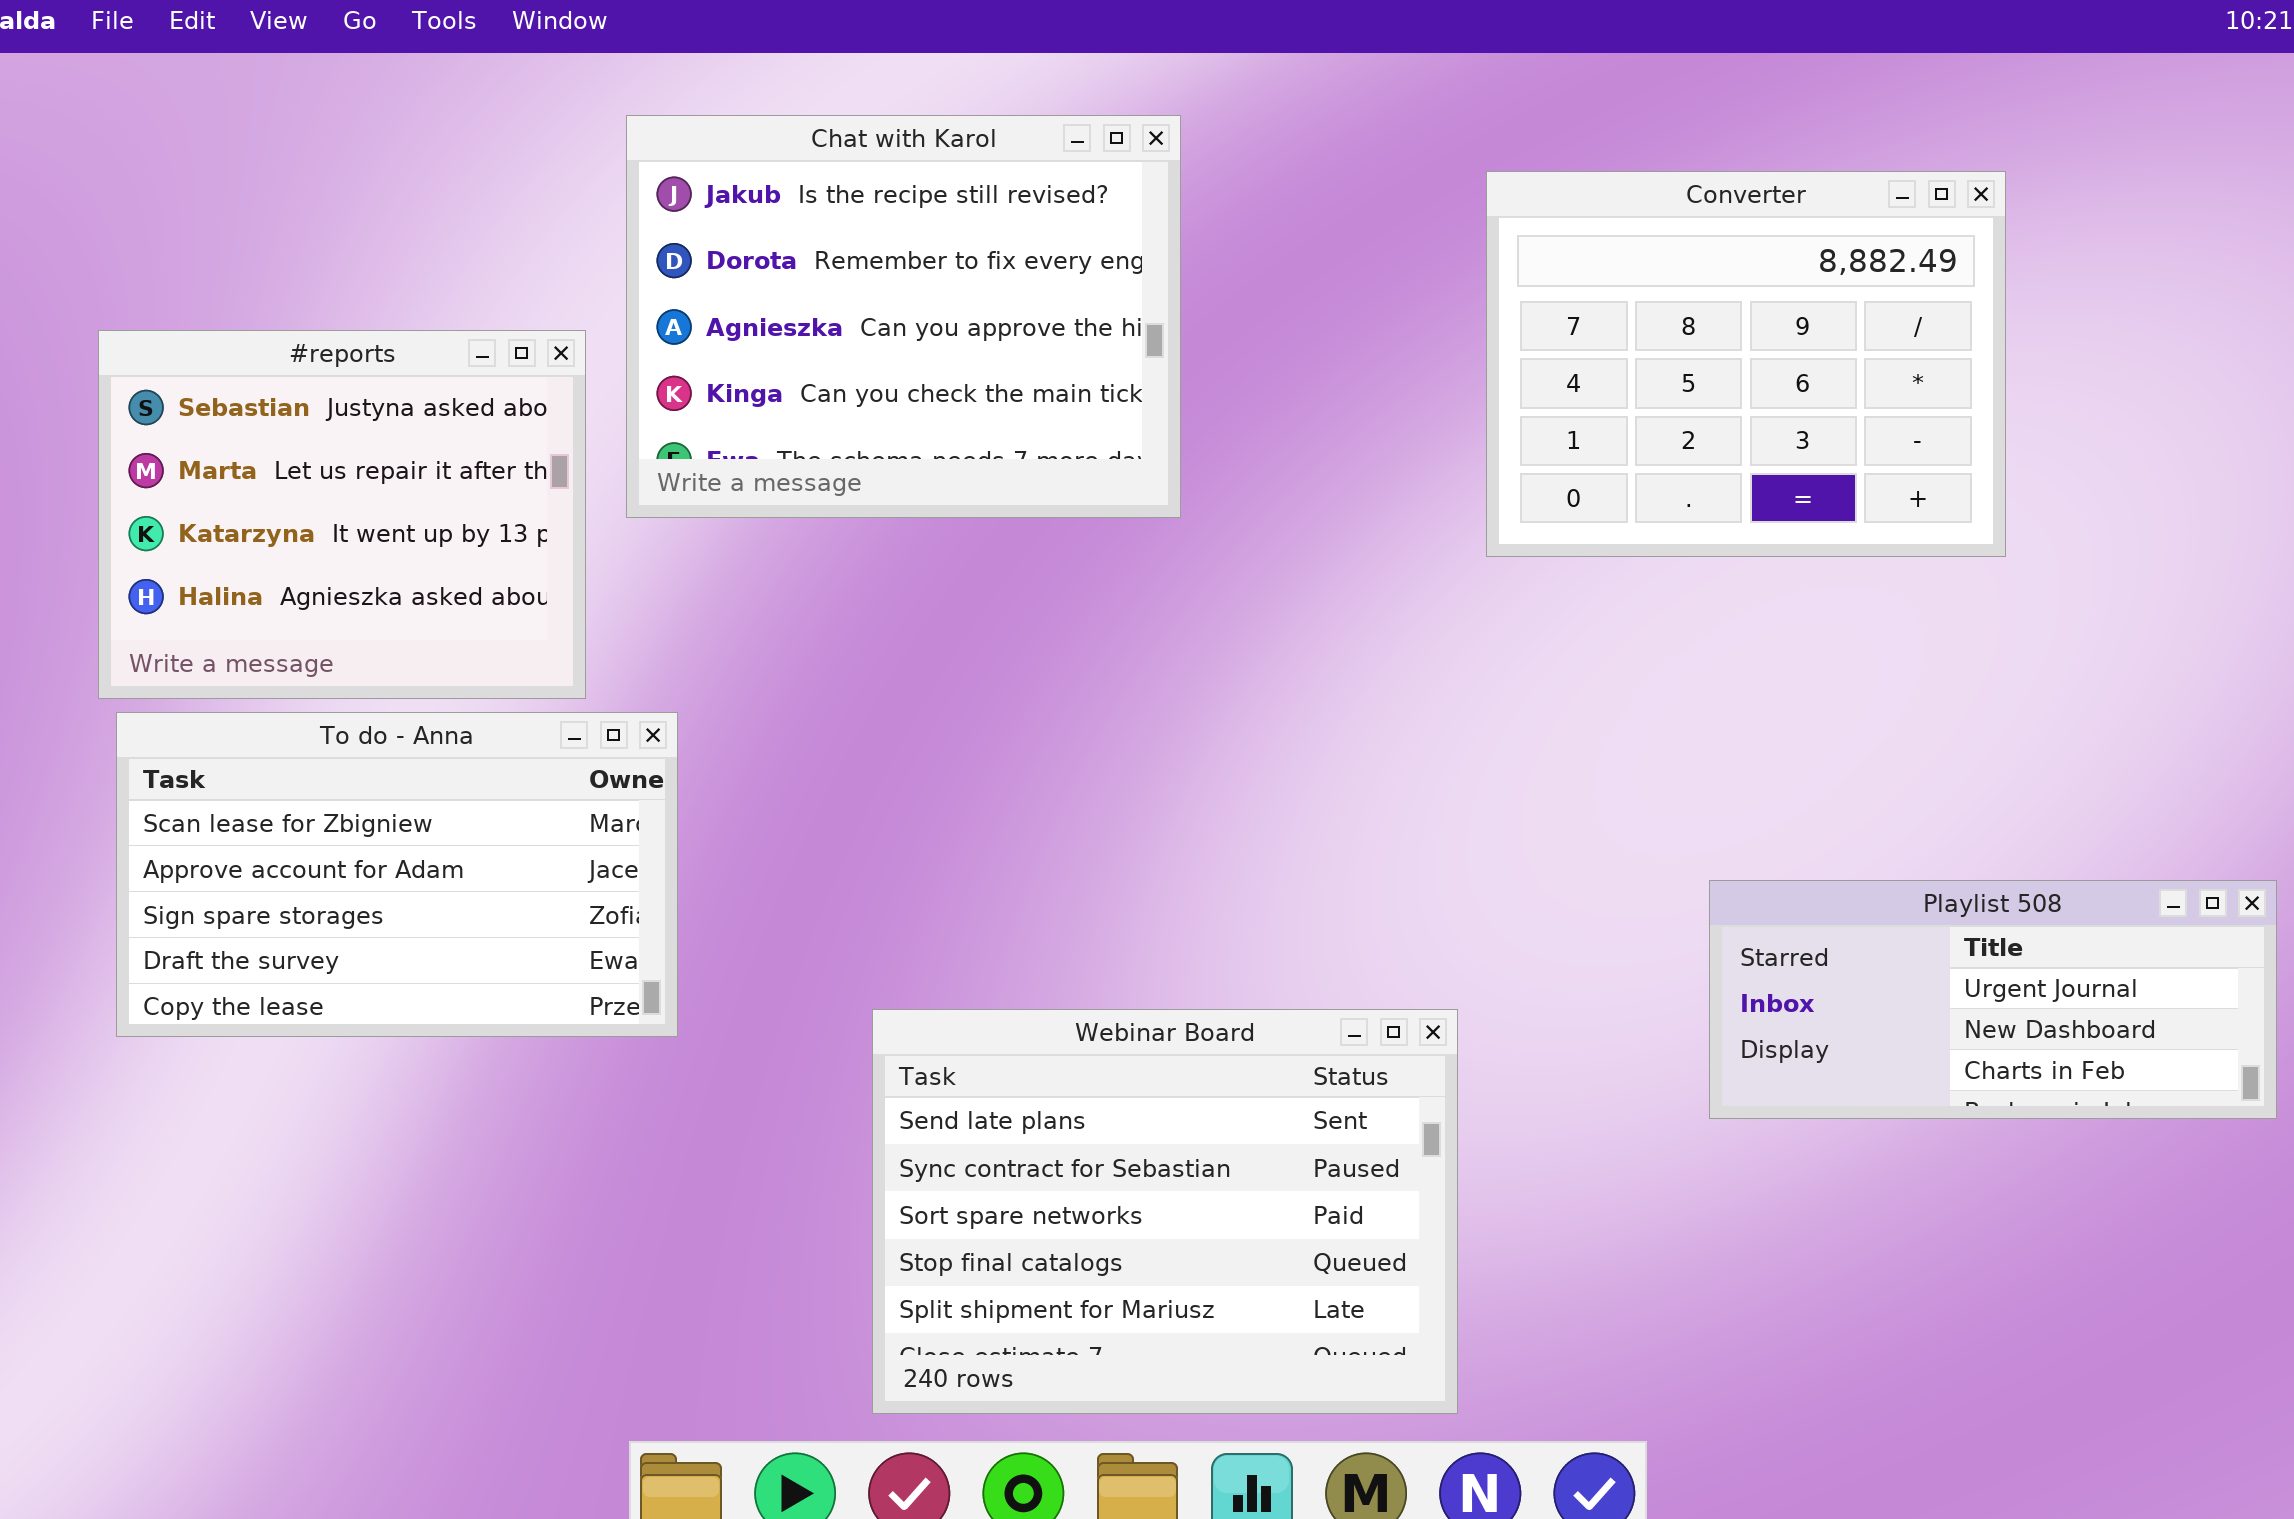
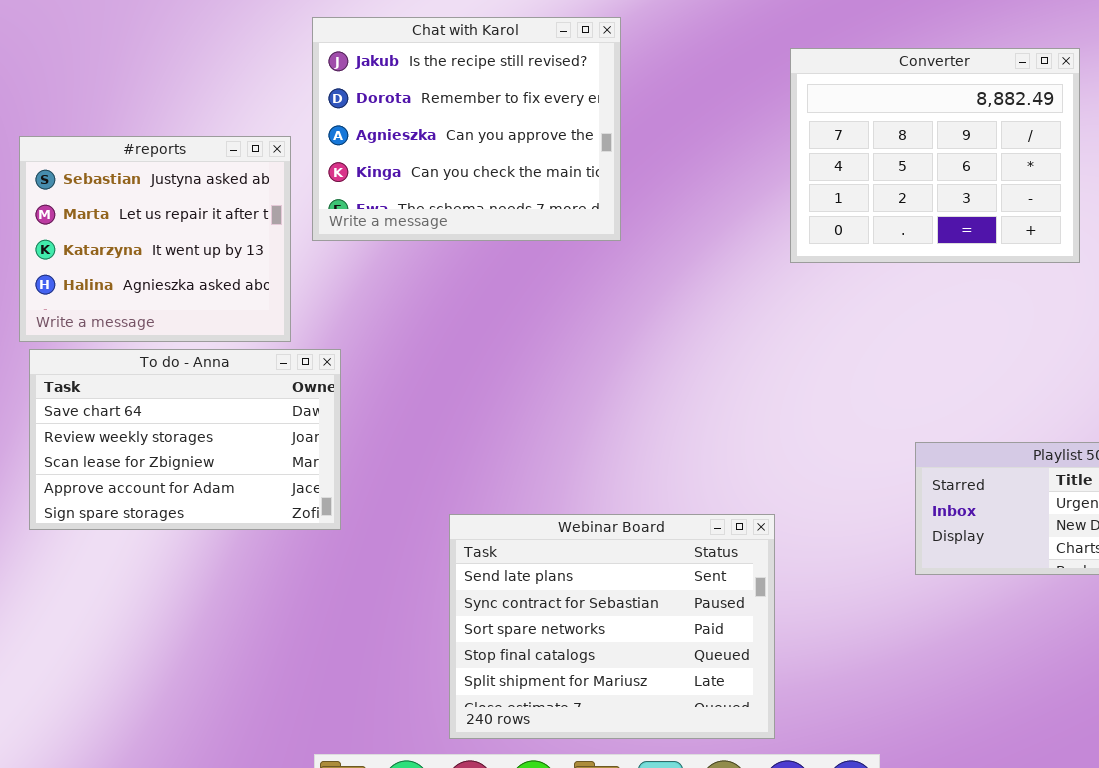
To do - Anna: [116,712,678,1037] -> [29,349,341,530], scrolled up 2 rows

